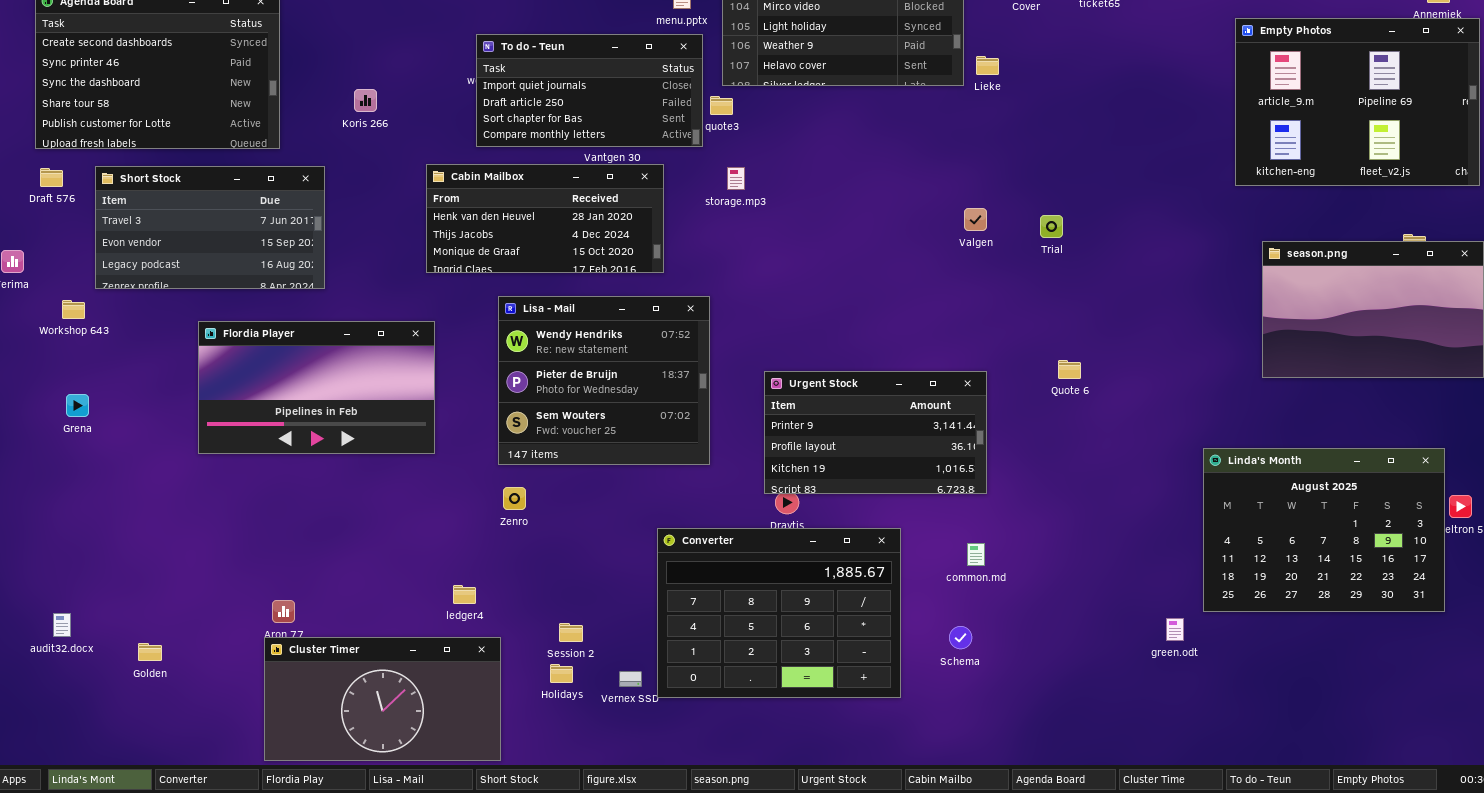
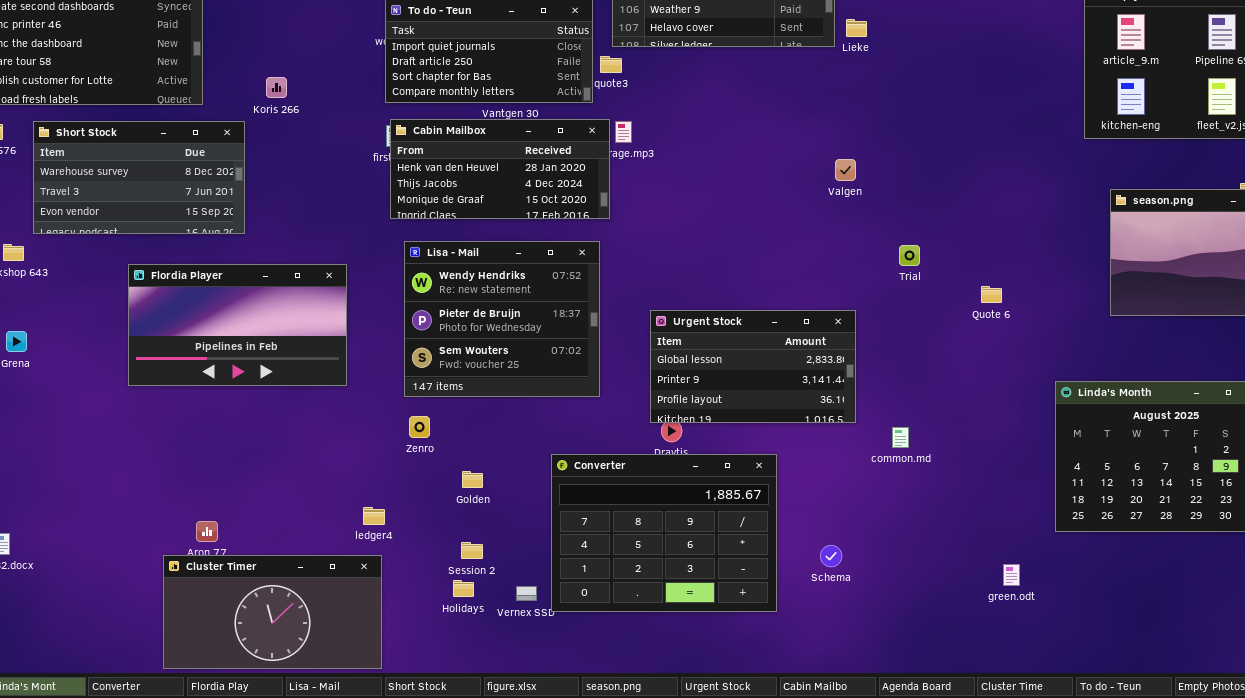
Koris 266: [354,89,377,112] -> [266,77,287,98], moved
Cabin Mailbox: [426,164,664,273] -> [390,119,610,219], moved
Short Stock: [95,166,325,289] -> [33,121,245,234], scrolled up 1 row
Trial: [1040,215,1063,238] -> [899,245,920,266], moved
Quote 6: [1058,360,1081,379] -> [981,286,1002,303], moved
Urgent Stock: [764,371,987,494] -> [650,310,856,423], scrolled up 1 row
common.md: [967,543,985,566] -> [892,427,909,448], moved
green.odt: [1166,618,1184,641] -> [1003,564,1020,586], moved
Cluster Timer: [264,637,501,761] -> [163,555,382,669], moved
Golden: [138,643,162,661] -> [462,471,483,488], moved

